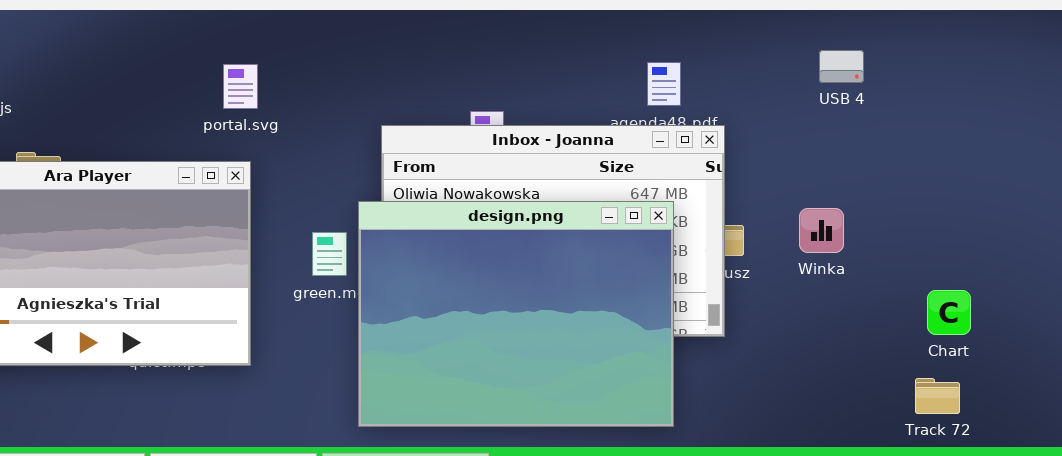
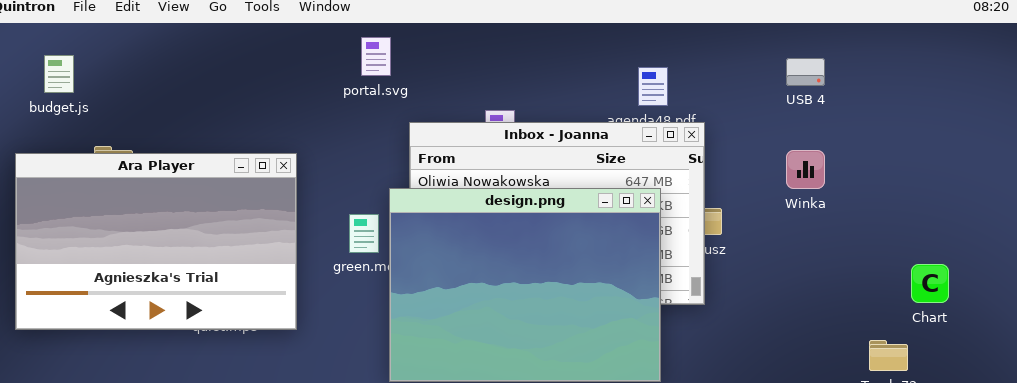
portal.svg: [223,64,258,109] -> [361,37,391,76], moved
Winka: [799,208,844,253] -> [786,150,825,189], moved
Chart: [927,290,971,335] -> [911,264,949,303], moved

